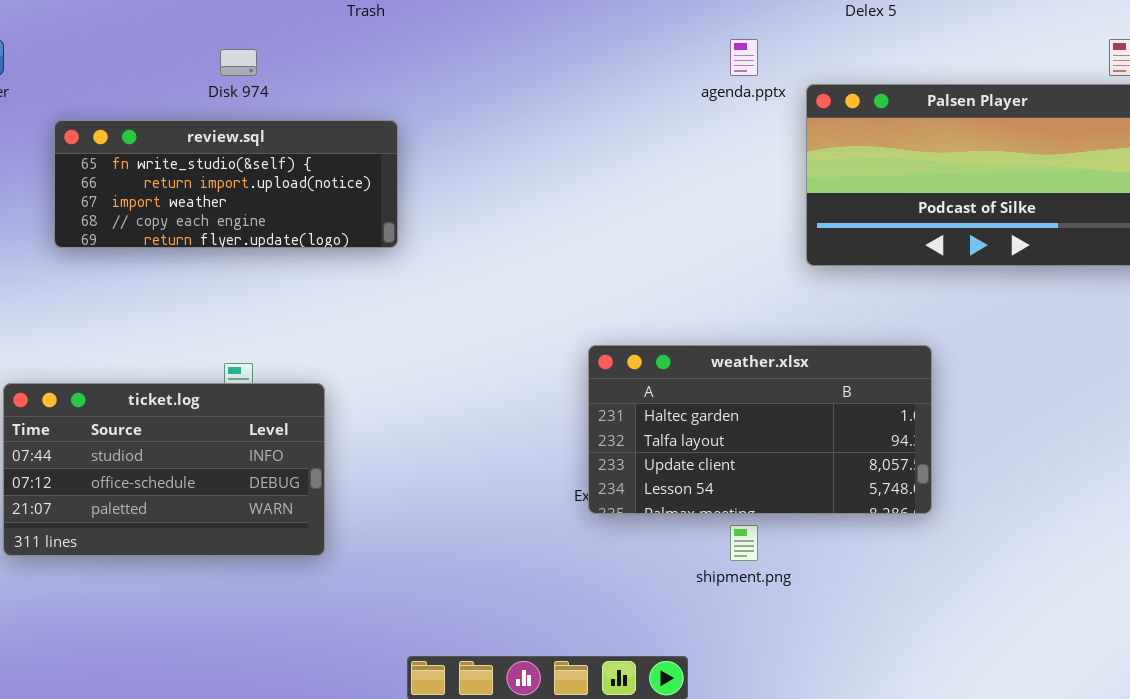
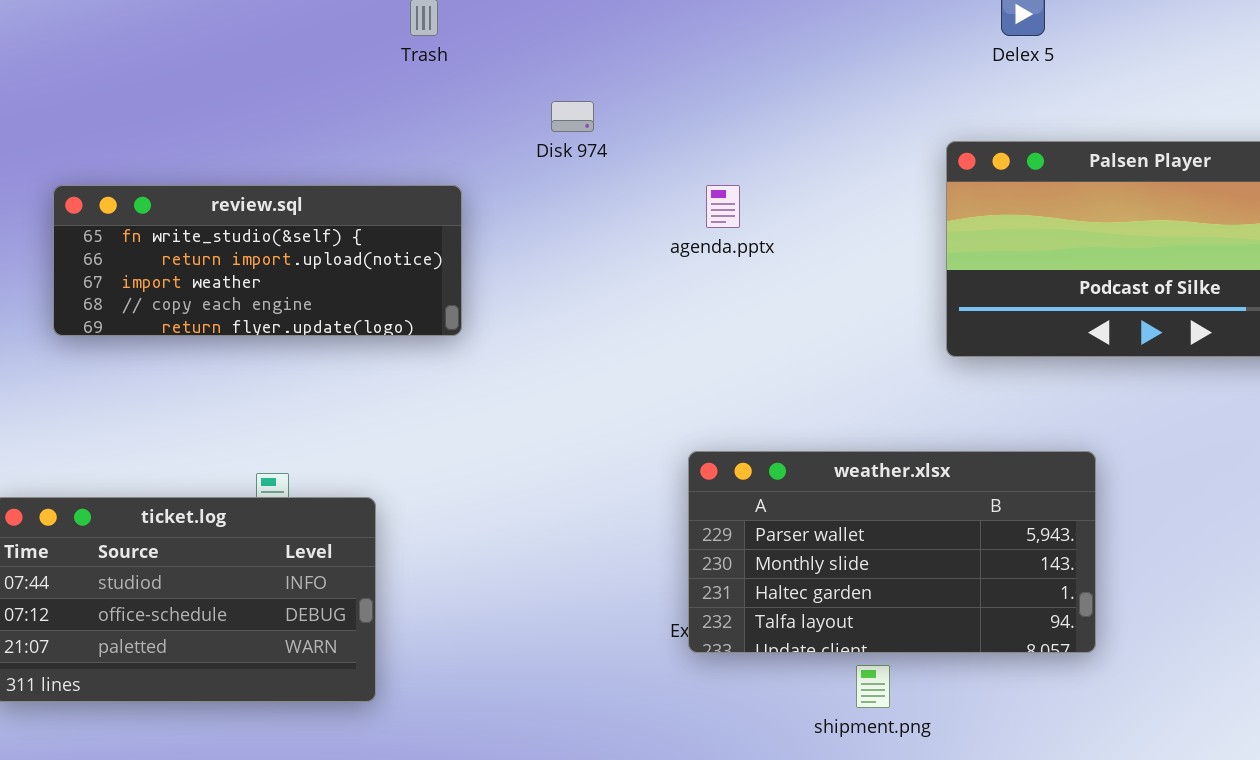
agenda.pptx: [730,39,758,76] -> [706,185,740,228], moved
Disk 974: [220,49,257,76] -> [551,101,594,132], moved
weather.xlsx: [588,345,932,514] -> [688,451,1096,653], scrolled up 2 rows

